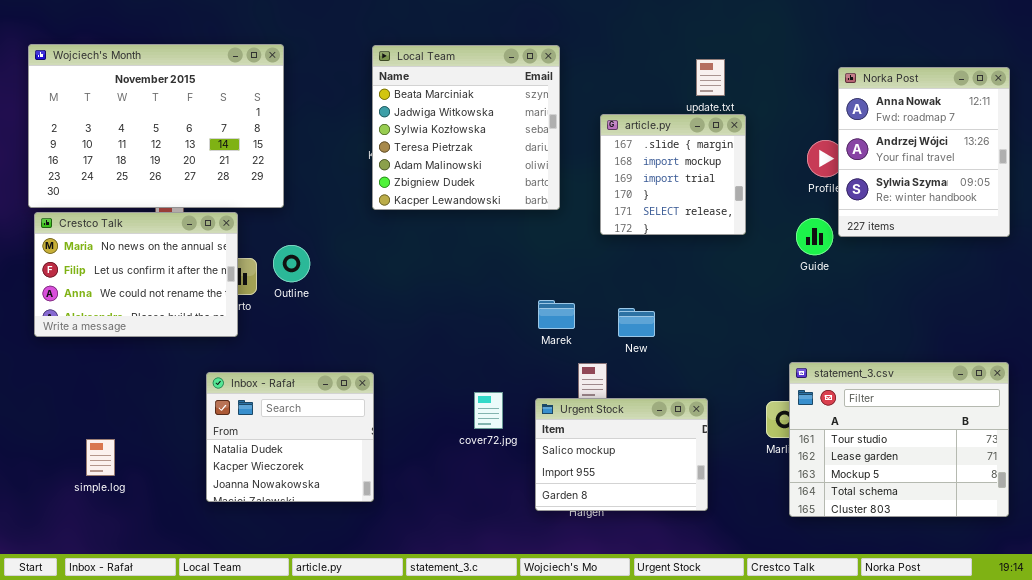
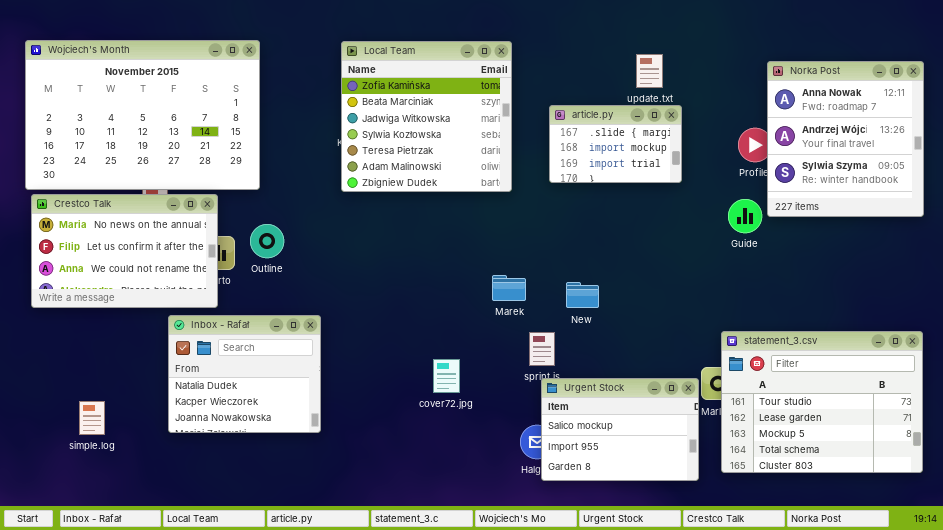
Local Team: [372,45,560,210] -> [341,41,512,192], scrolled up 1 row
article.py: [600,114,746,235] -> [549,105,682,183], resized
Inbox - Rafał: [206,372,374,502] -> [168,315,321,433], moved
Urgent Stock: [535,398,708,511] -> [541,378,699,481], moved

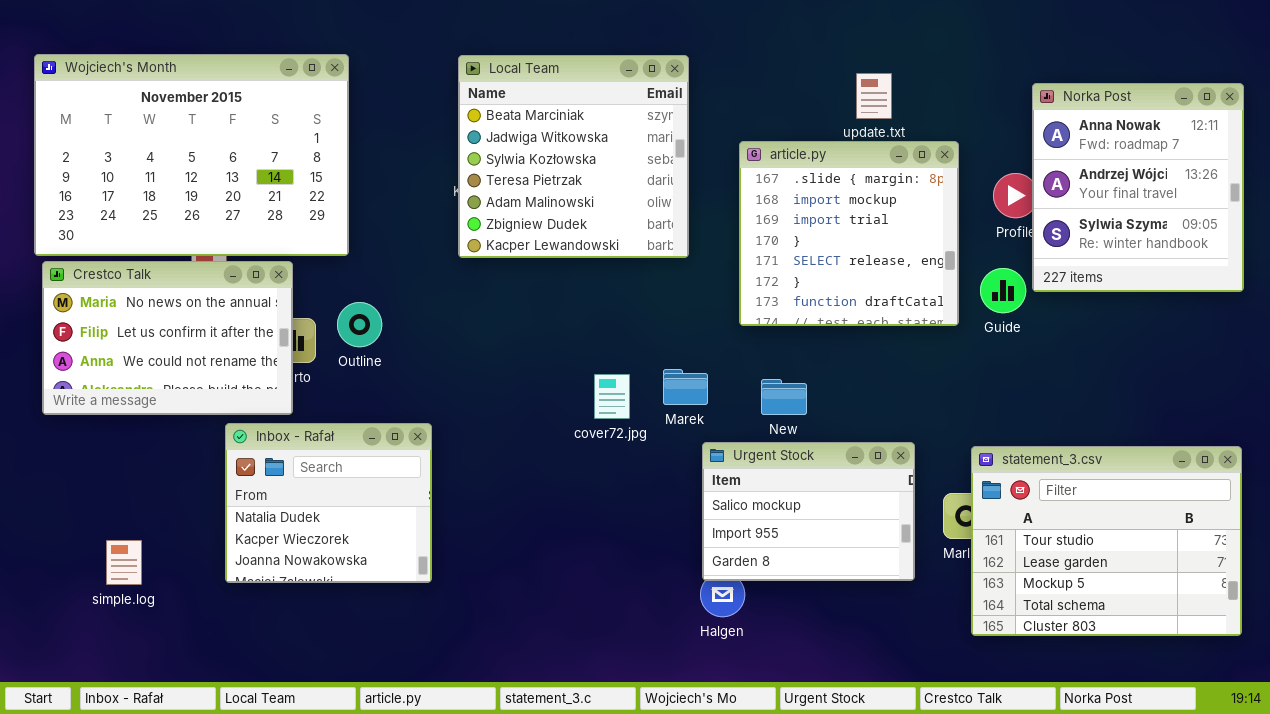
Local Team: [341,41,512,192] -> [458,55,689,258], scrolled down 1 row
article.py: [549,105,682,183] -> [739,141,959,326], resized
cover72.jpg: [433,359,460,393] -> [594,374,630,419], moved
Urgent Stock: [541,378,699,481] -> [702,442,915,581], moved

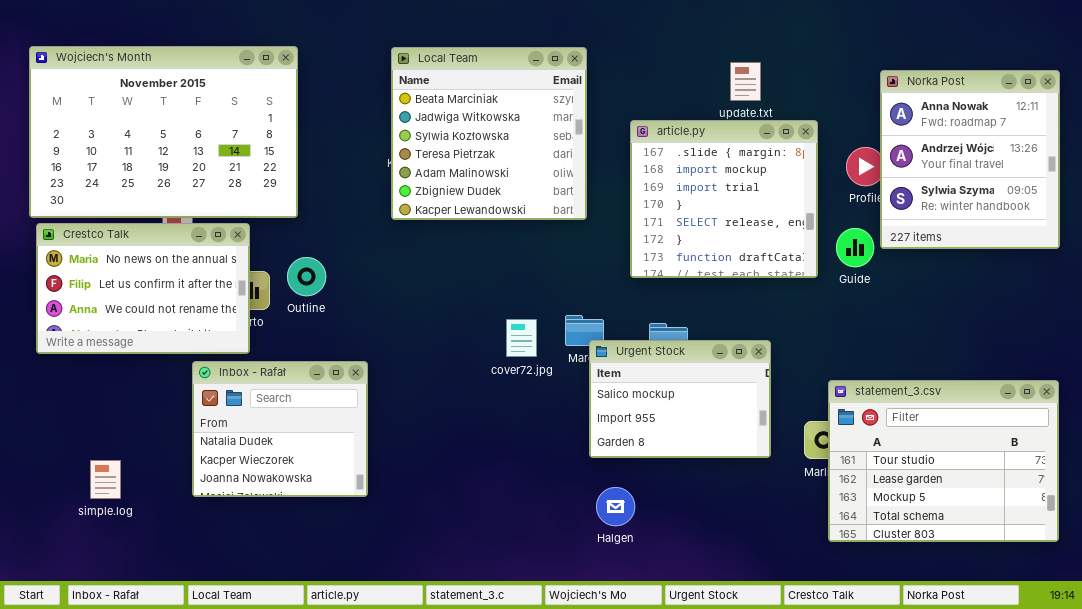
Urgent Stock: [702,442,915,581] -> [589,340,771,458], moved

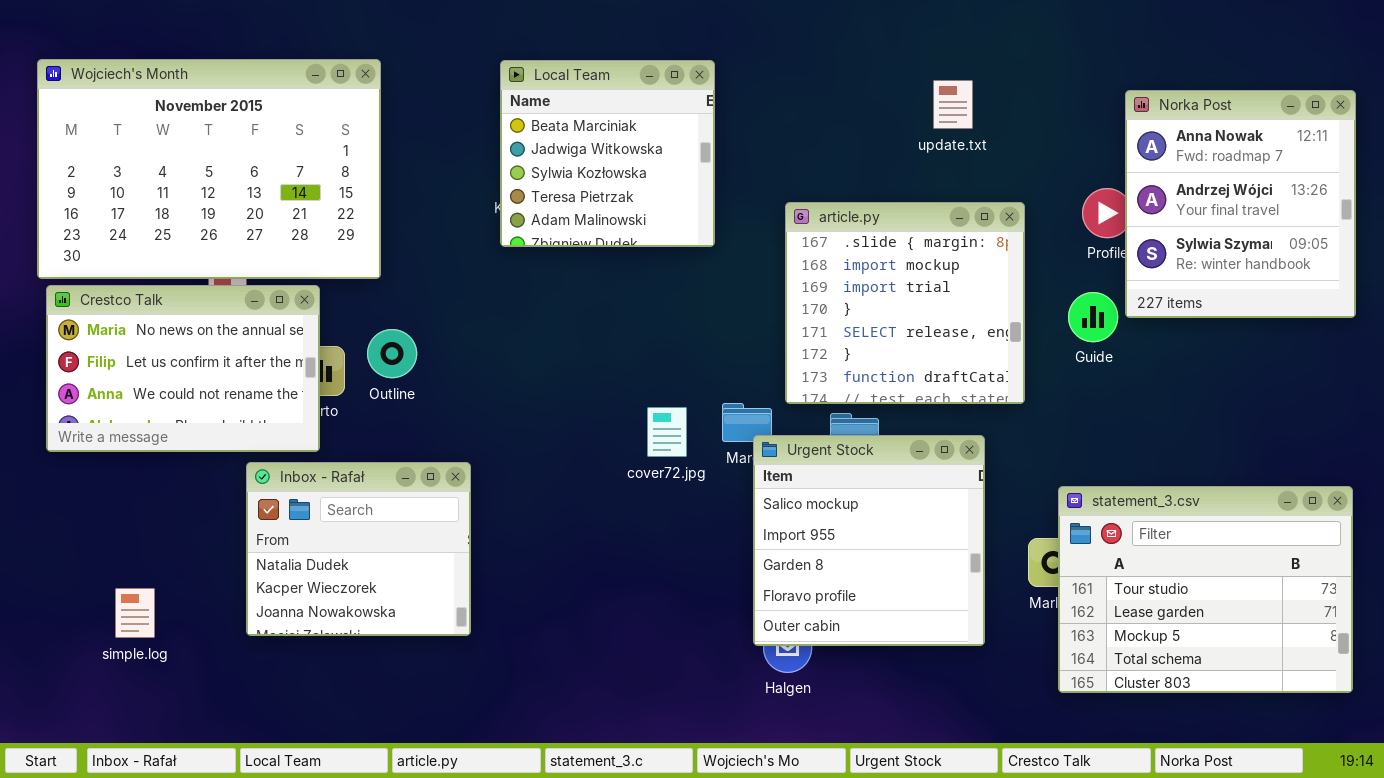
Local Team: [391,47,587,220] -> [500,60,715,247], resized
article.py: [630,120,818,278] -> [785,202,1025,404], moved
Urgent Stock: [589,340,771,458] -> [753,435,985,646], resized

